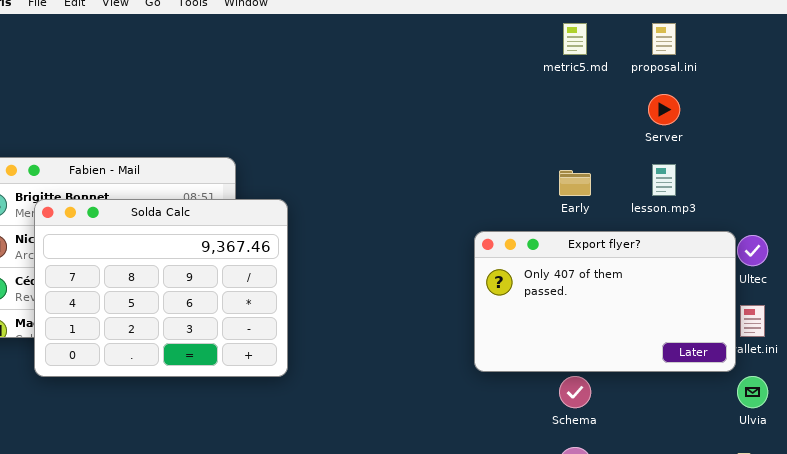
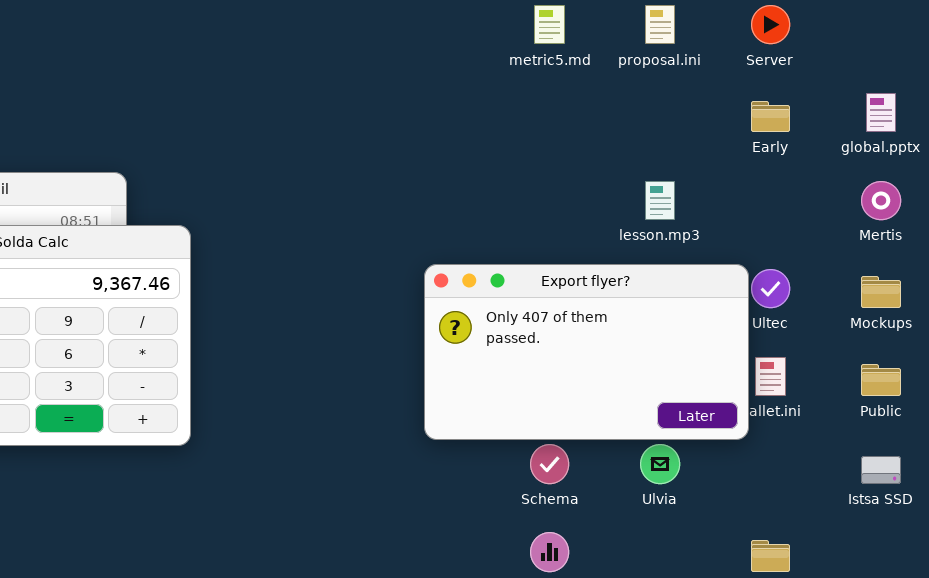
Server: [648,94,680,125] -> [751,5,790,44], moved
Early: [559,170,591,196] -> [751,101,790,132], moved
Ulvia: [737,376,768,408] -> [640,444,680,484], moved

